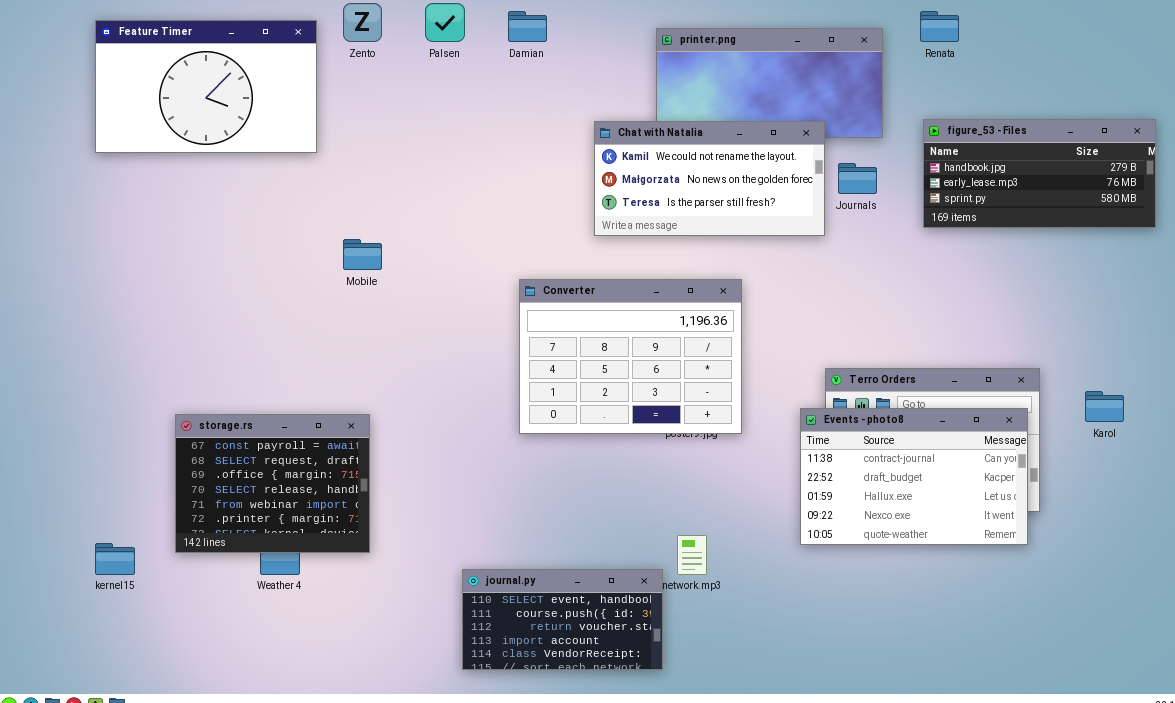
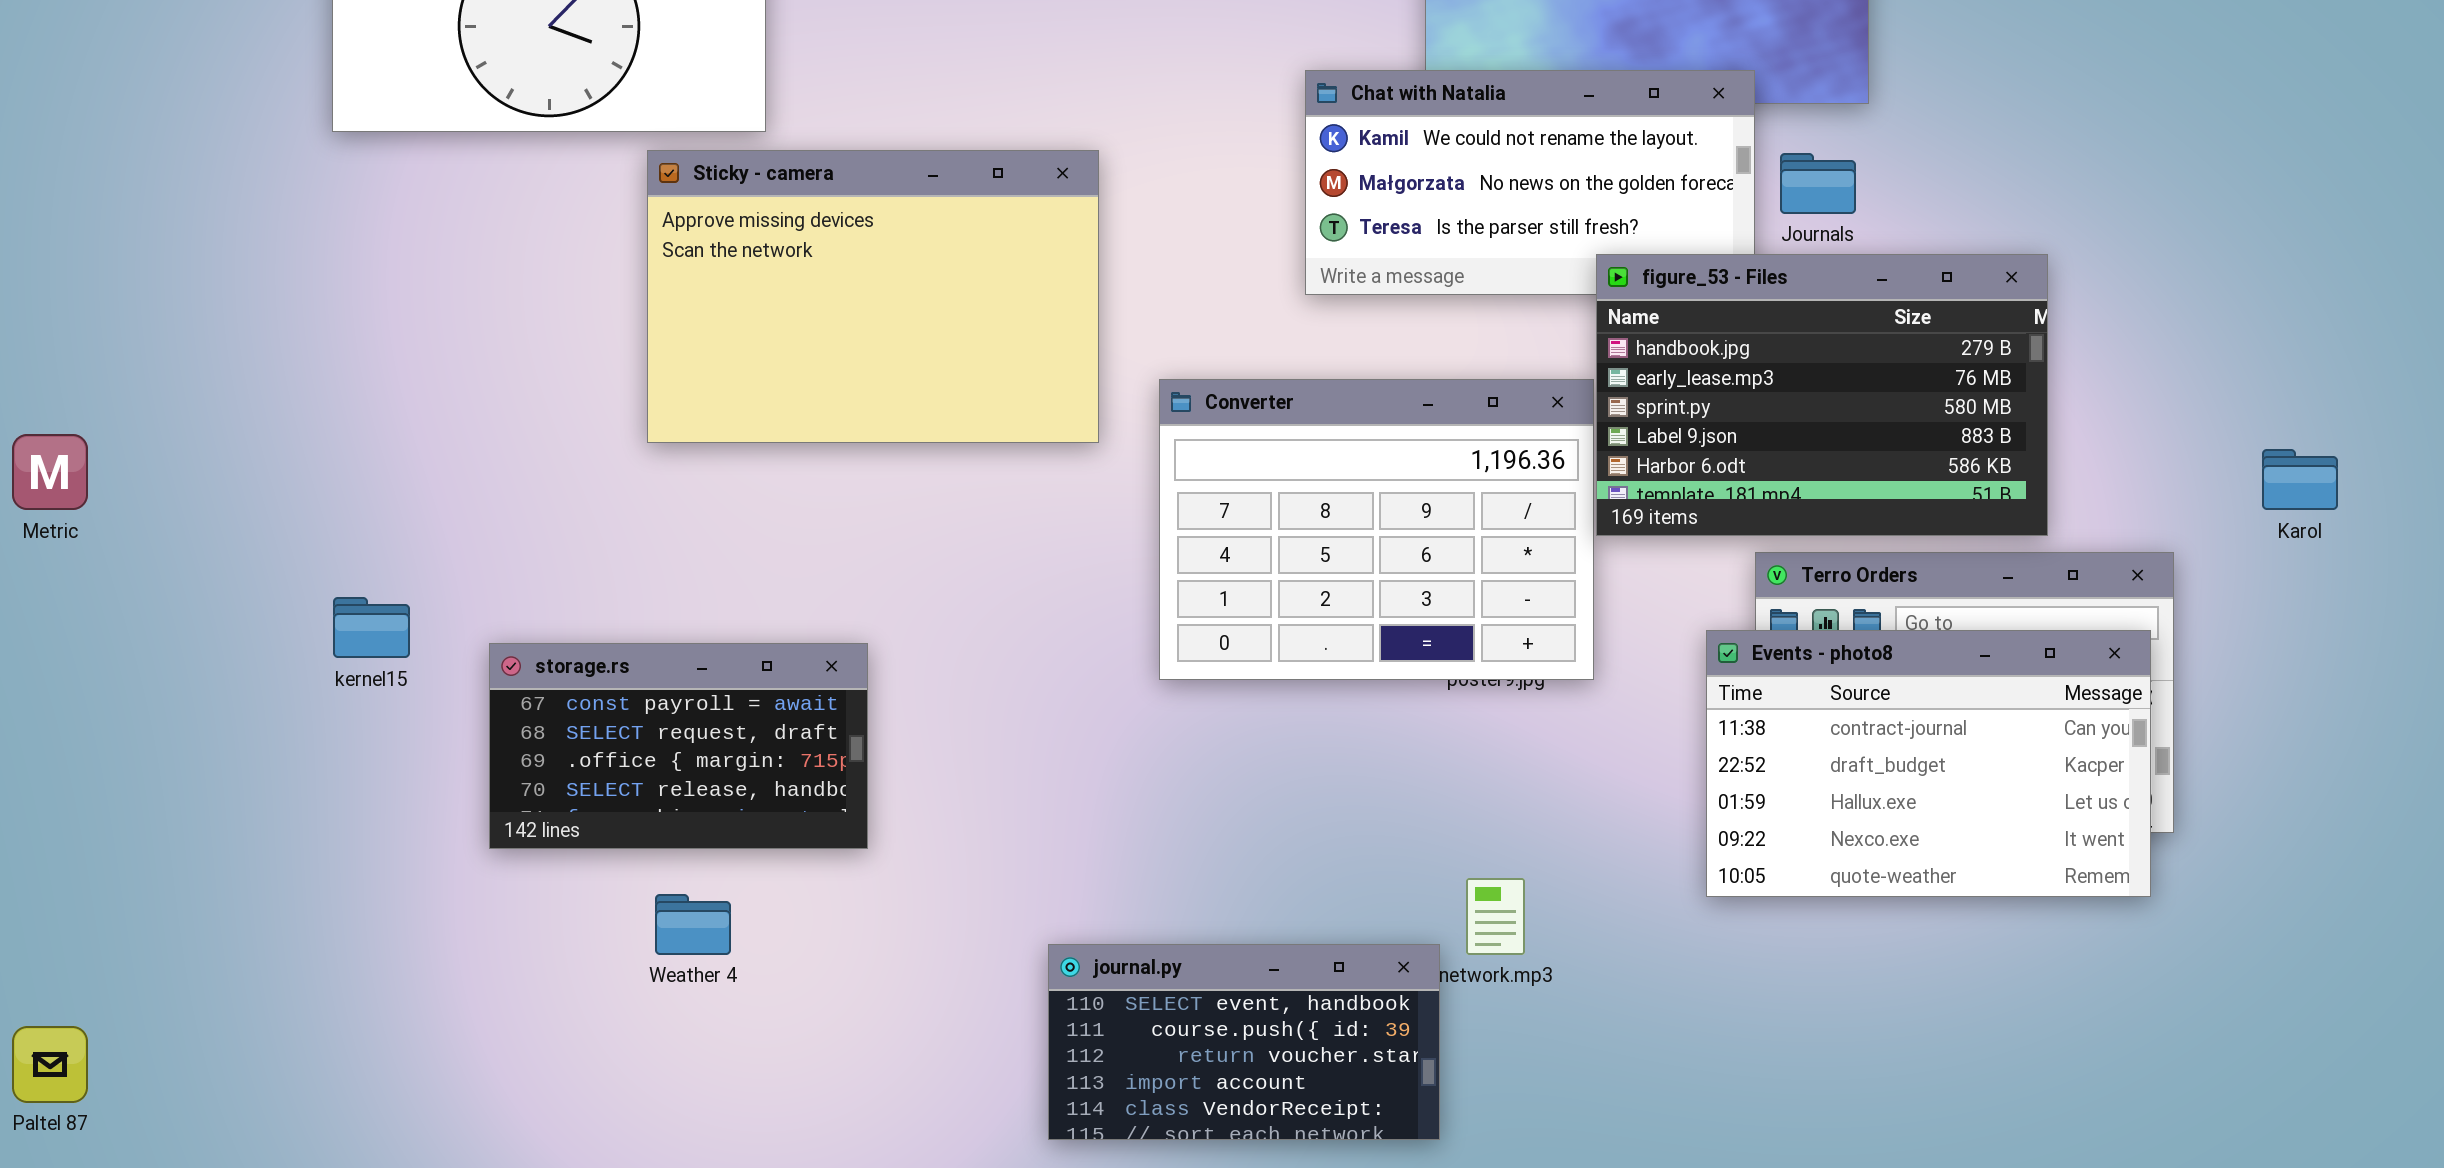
figure_53 - Files: [923,119,1156,228] -> [1596,254,2048,536], moved, resized
Sticky - camera: none -> [647,150,1099,443], opened
Karol: [1085,391,1124,422] -> [2262,449,2338,510], moved
storage.rs: [175,414,370,553] -> [489,643,868,849], resized
kernel15: [95,543,135,575] -> [333,597,410,658], moved

